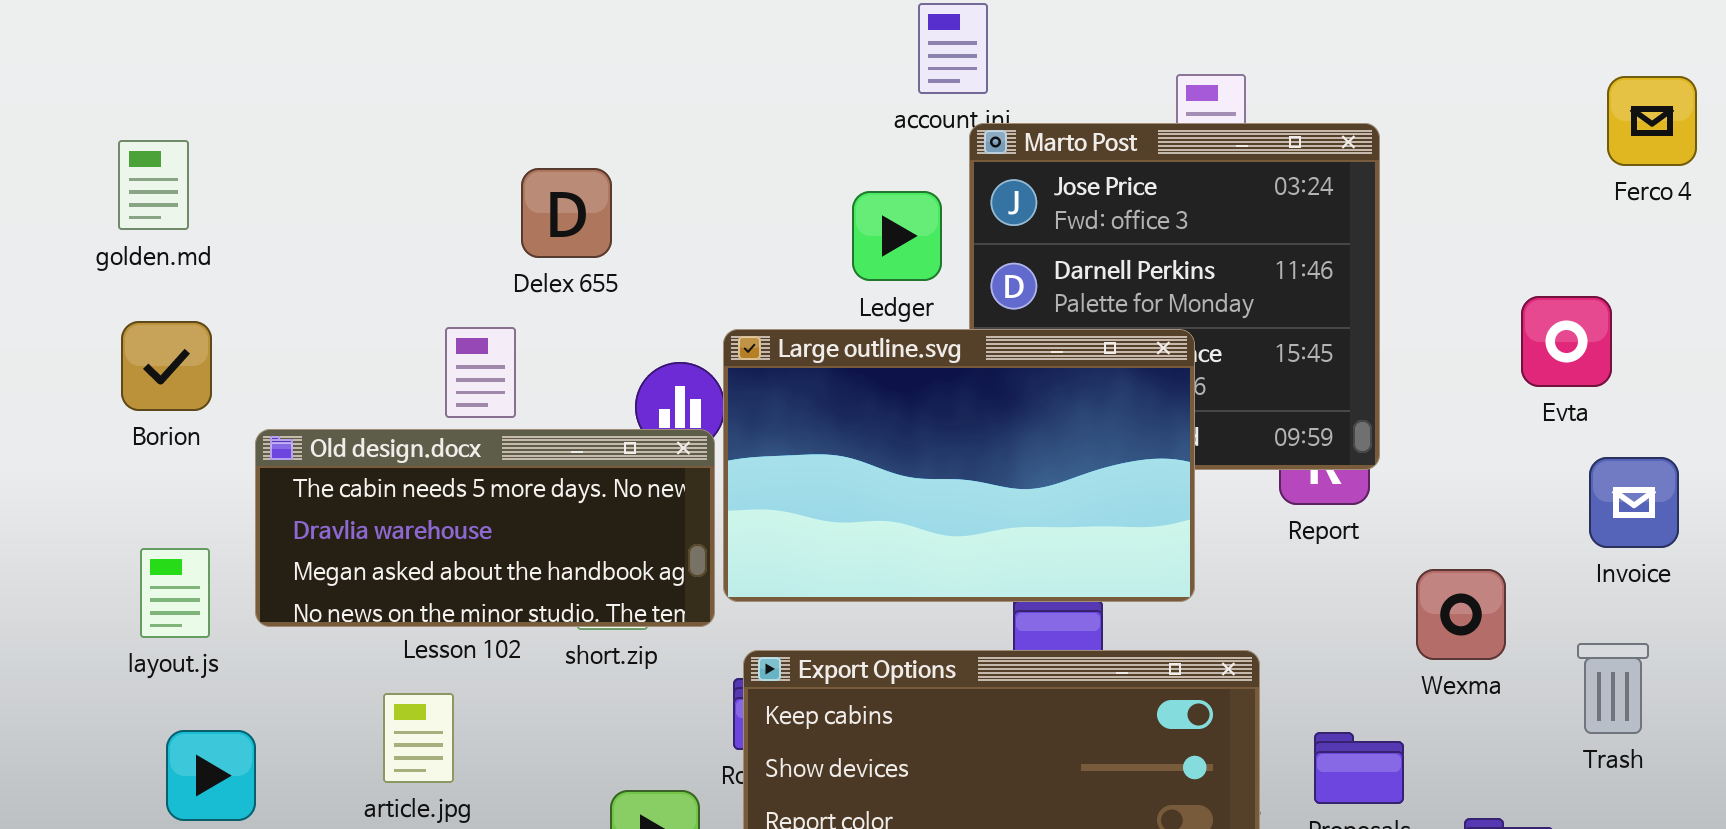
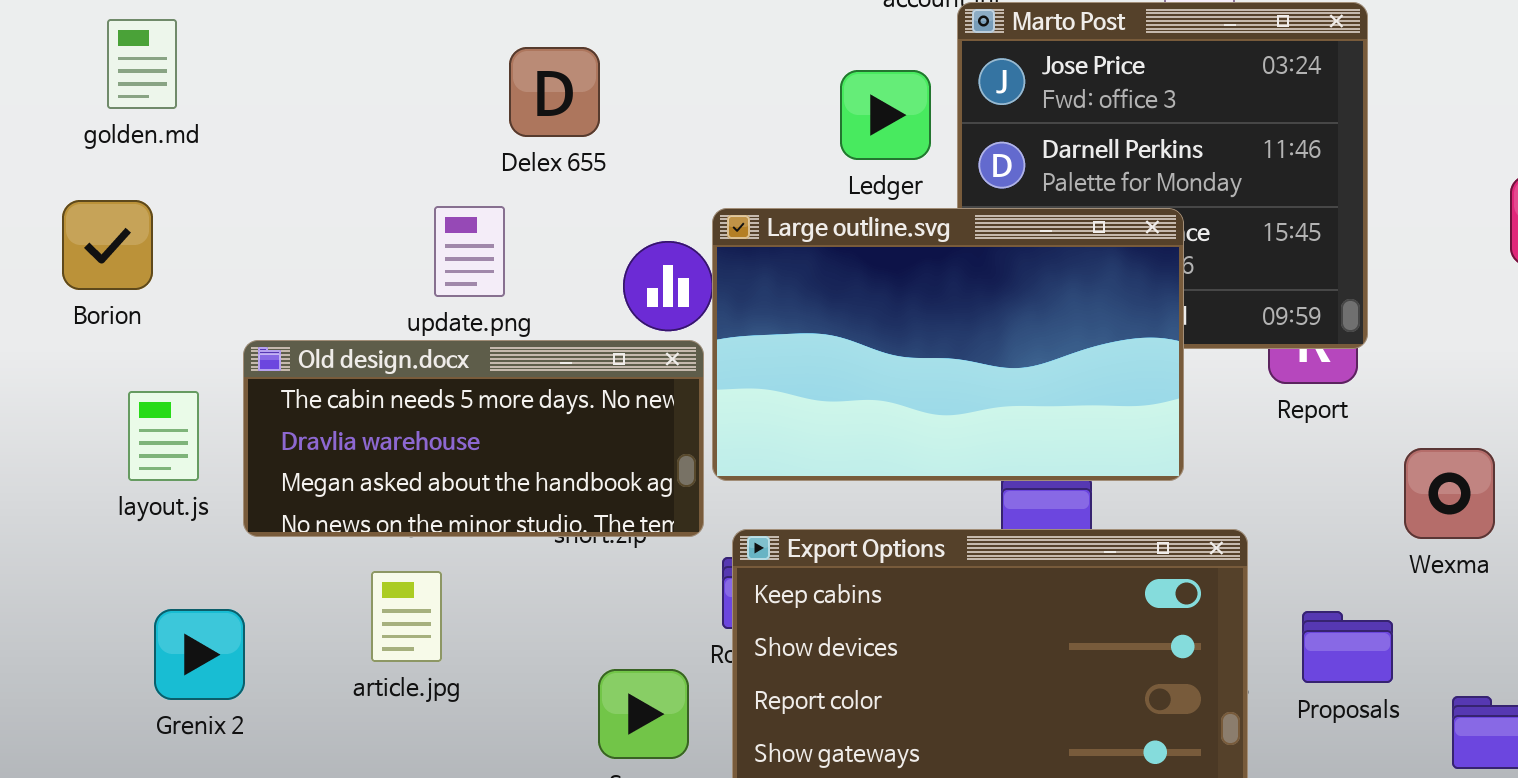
Borion: [121,321,212,411] -> [62,200,153,290], moved
Old design.docx: [255,429,715,627] -> [243,340,704,537], moved
layout.js: [140,548,210,638] -> [128,391,199,481], moved

